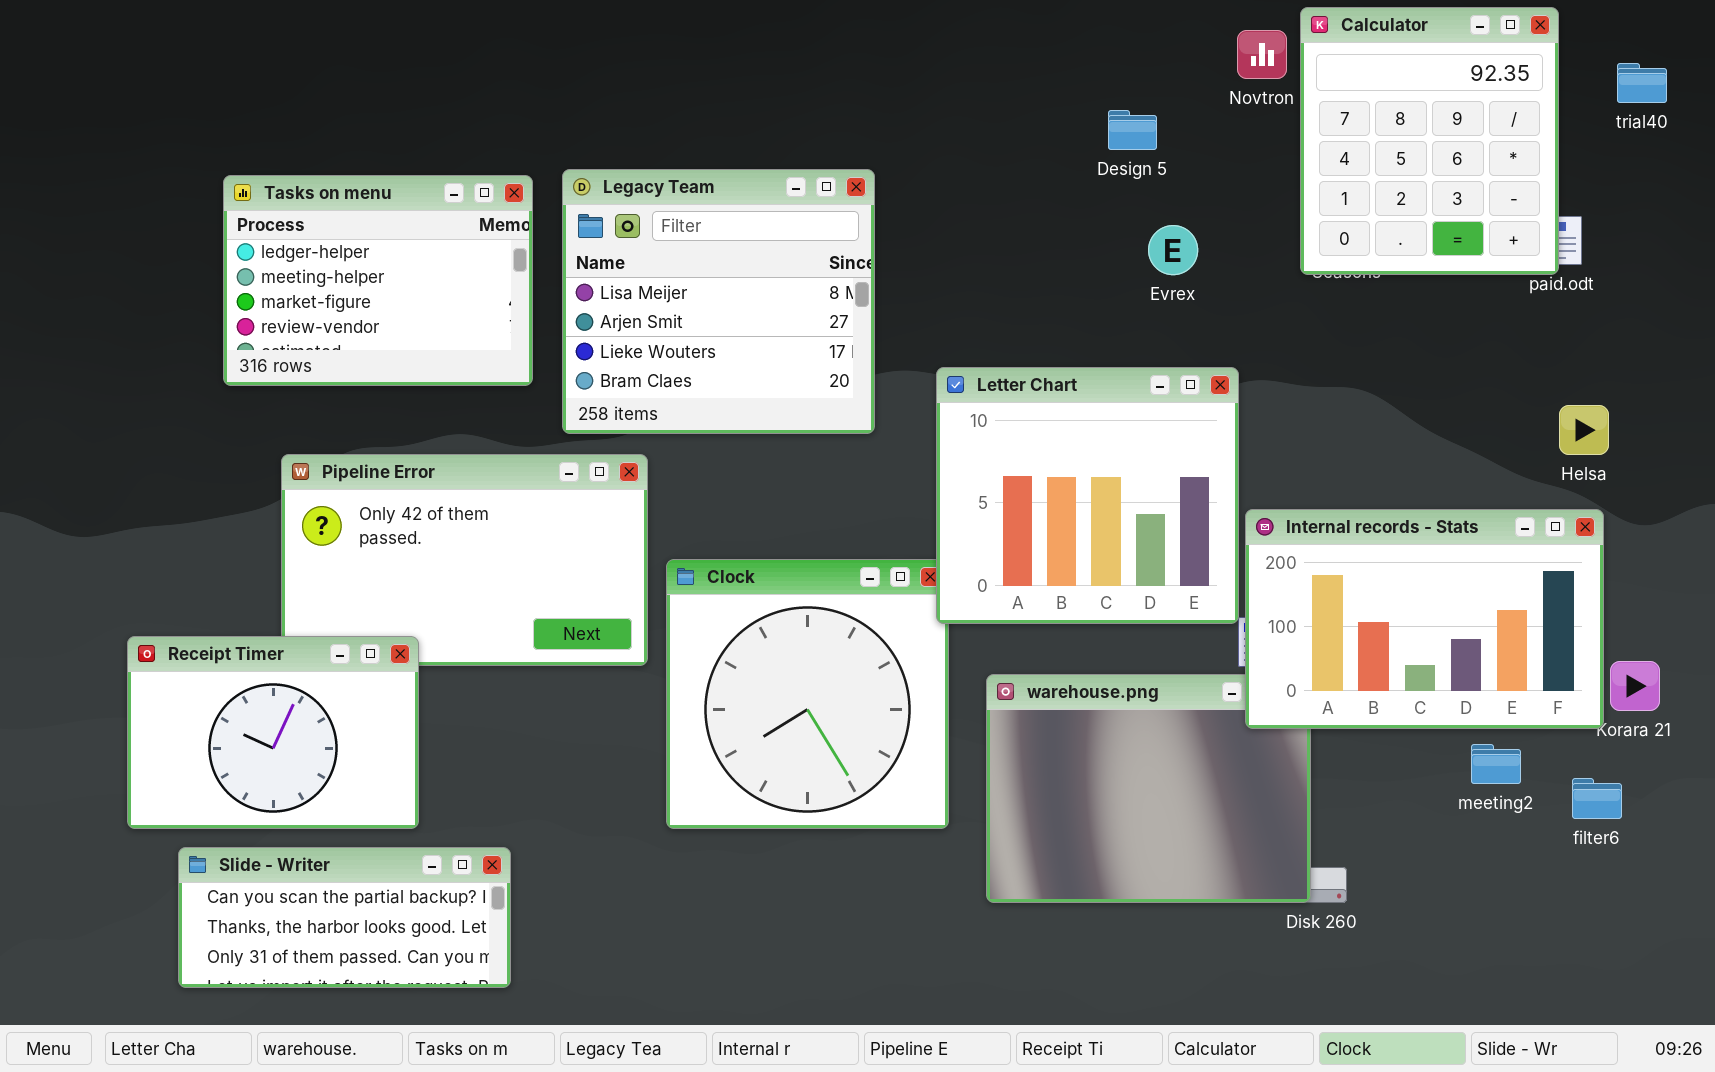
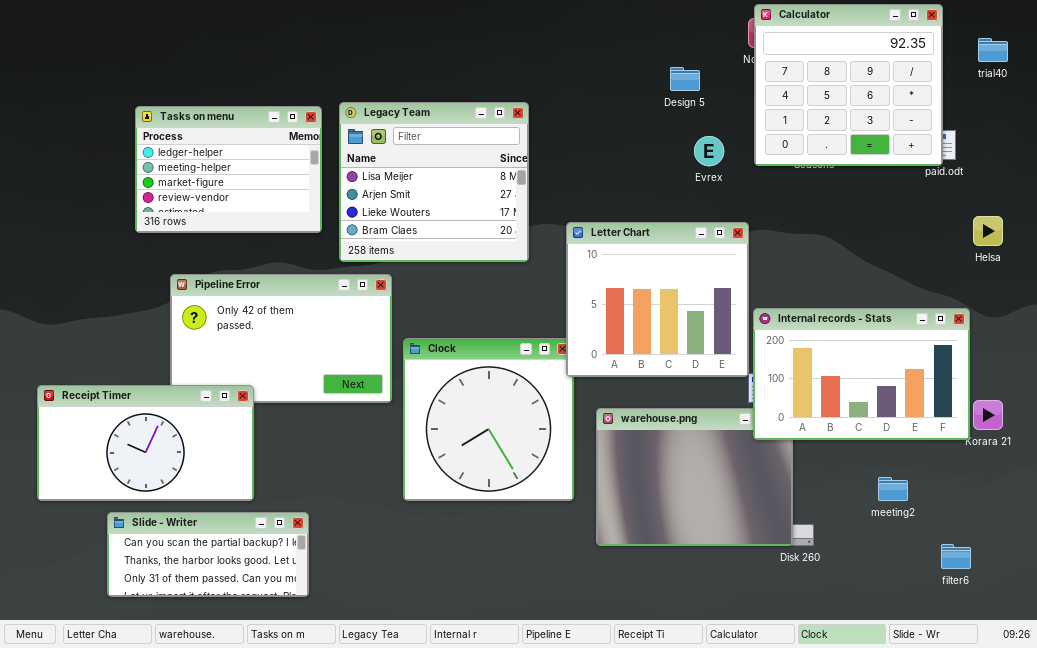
Calculator: [1300,7,1559,275] -> [754,4,943,166], resized
Helsa: [1559,405,1609,455] -> [973,216,1003,246], moved
Receipt Timer: [127,636,419,829] -> [37,385,254,501], resized
meeting2: [1471,744,1521,784] -> [878,477,908,501], moved
filter6: [1572,778,1622,819] -> [941,544,971,569], moved

